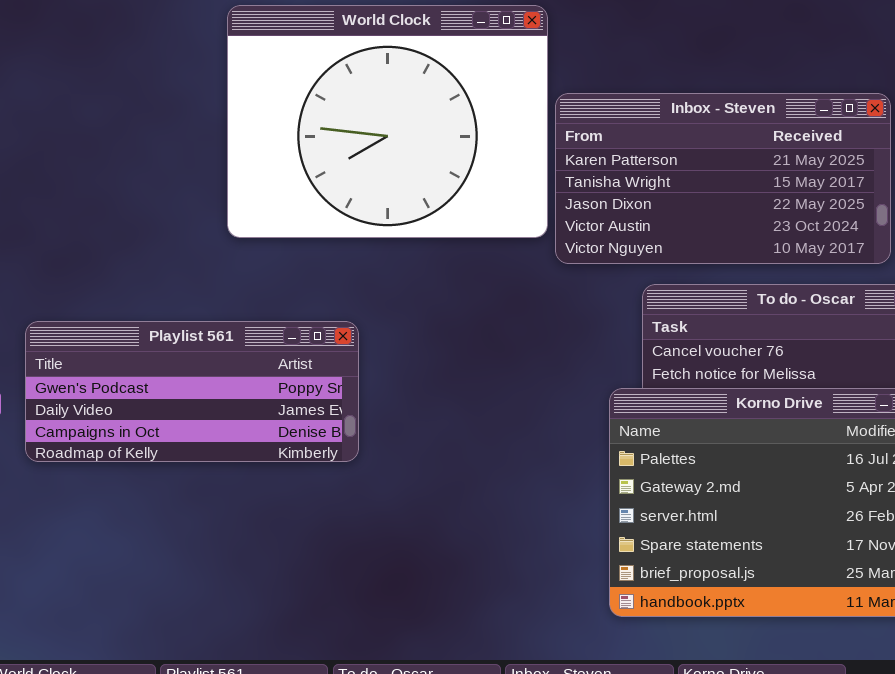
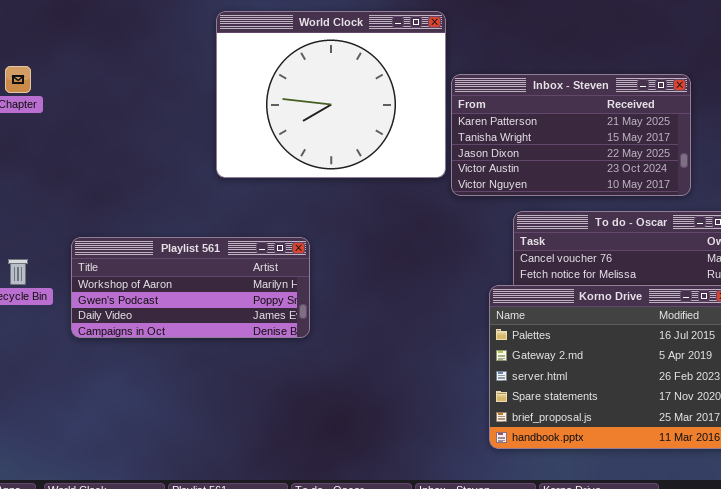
Playlist 561: [25,321,359,462] -> [71,237,310,338], scrolled up 1 row

